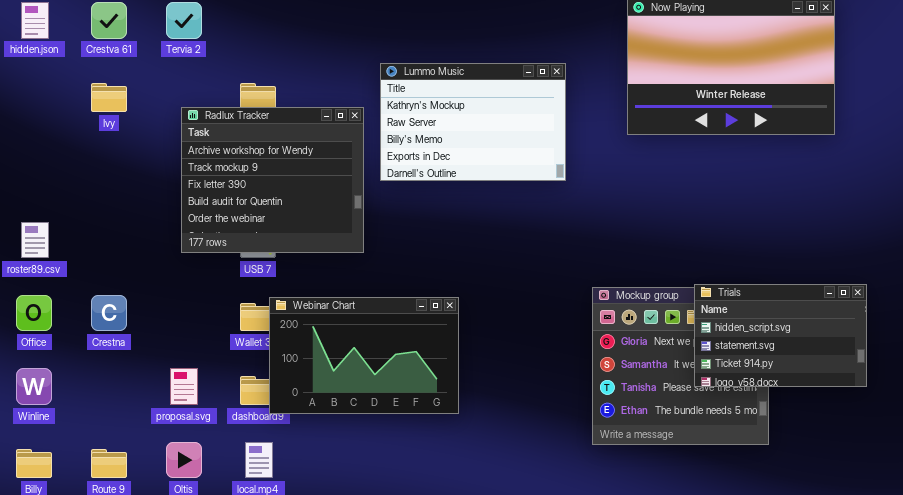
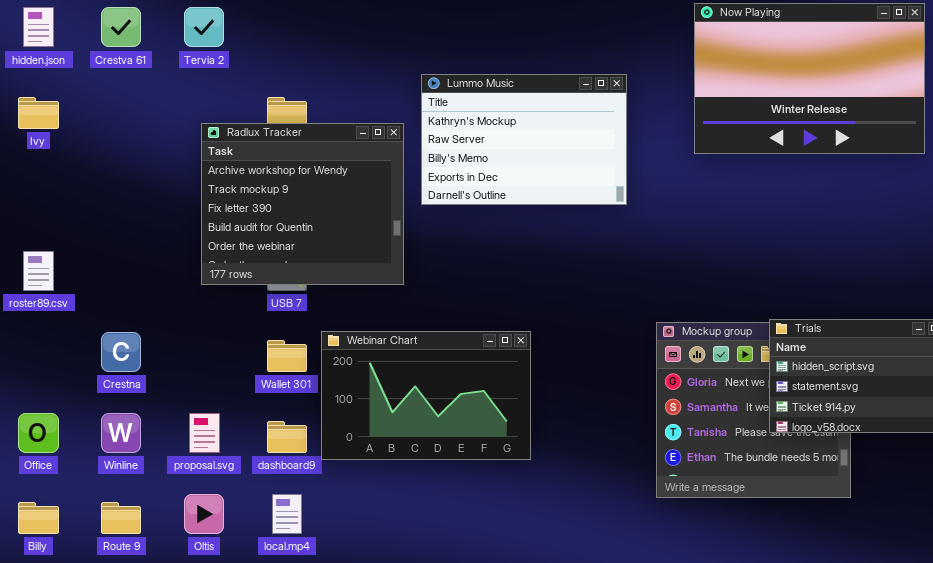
Ivy: [91,83,127,112] -> [18,97,59,129], moved
Office: [16,295,52,331] -> [18,413,59,453], moved
Webinar Chart: [269,297,459,414] -> [321,331,531,460], moved
Winline: [16,368,52,405] -> [101,413,141,453], moved

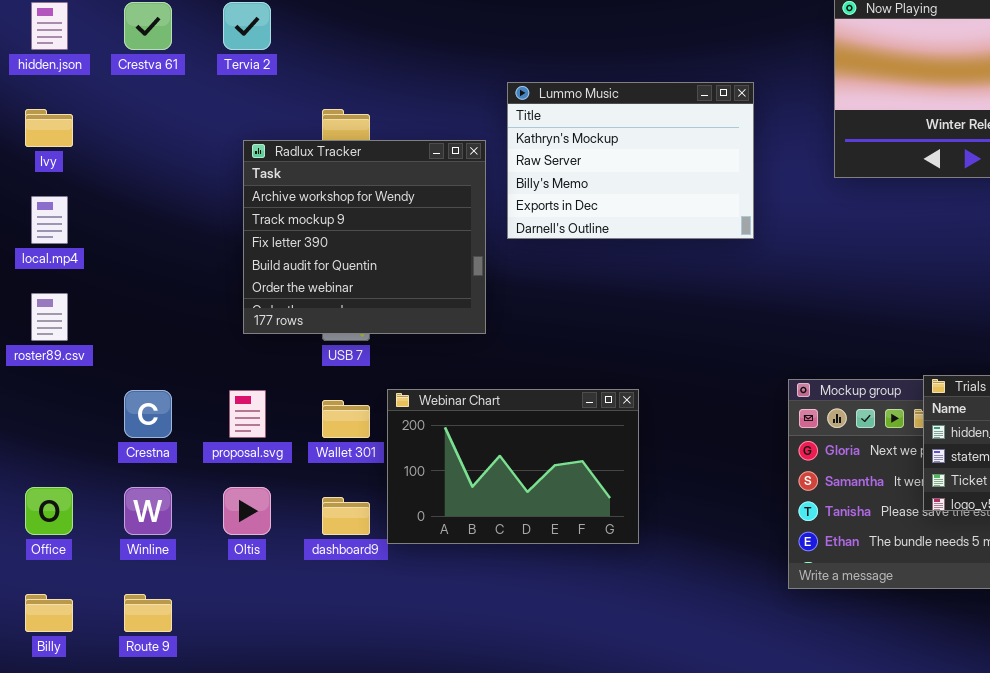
proposal.svg: [189,413,220,453] -> [229,390,266,438], moved
Oltis: [184,494,224,534] -> [223,487,271,535], moved
local.mp4: [272,494,302,534] -> [31,196,68,244], moved

